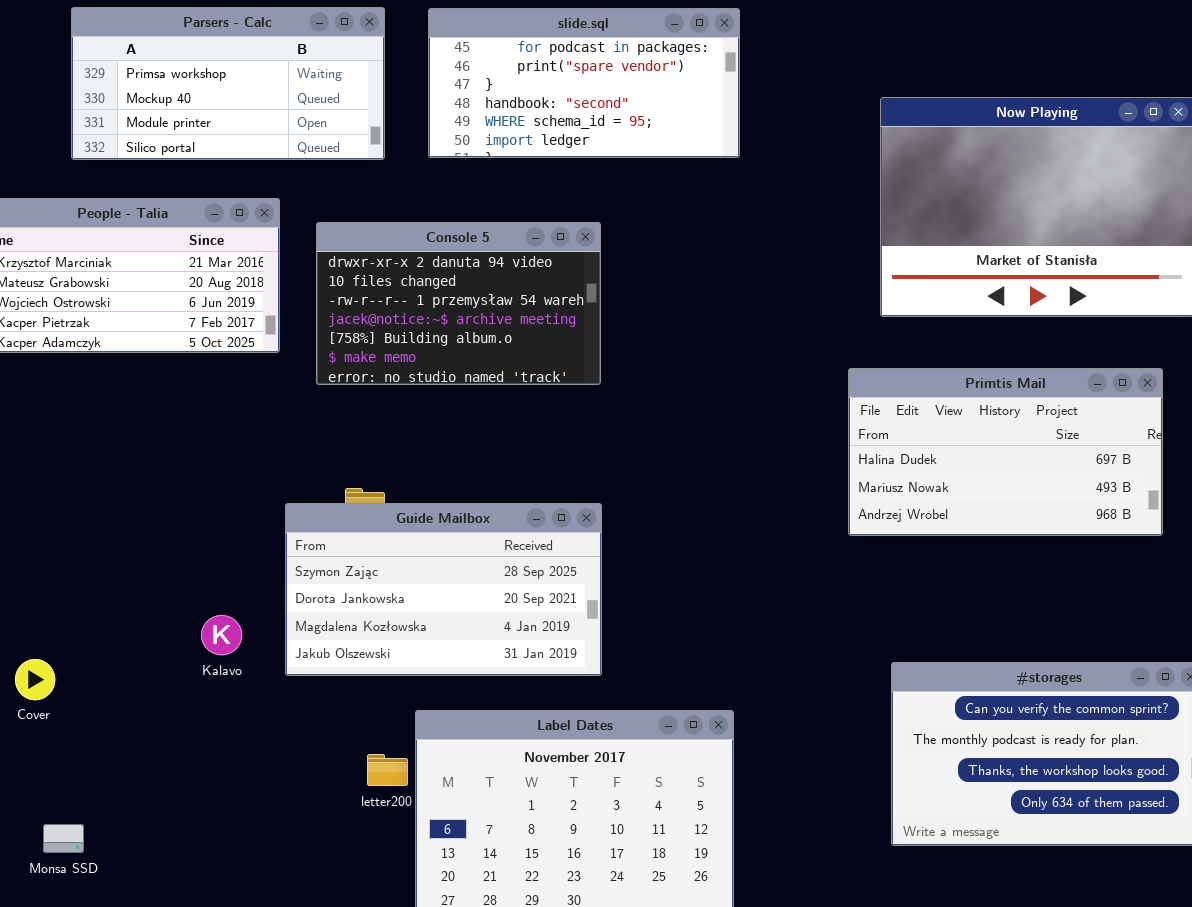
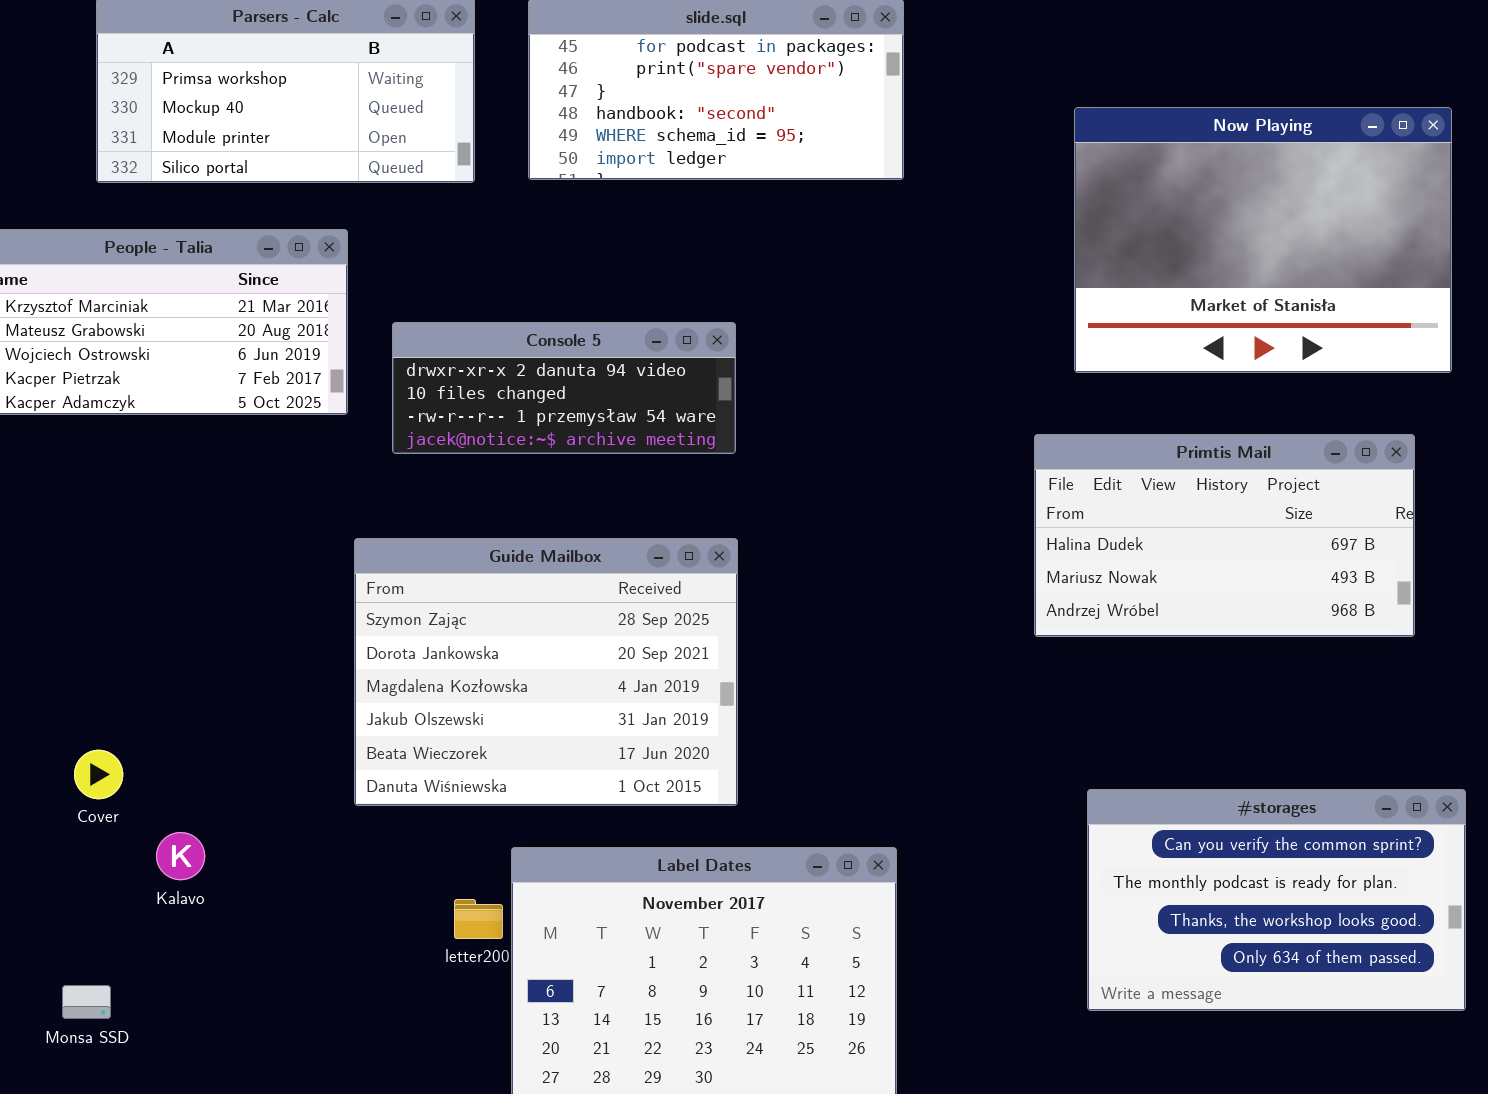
Console 5: [316,222,601,385] -> [392,322,736,454], resized
Guide Mailbox: [285,503,602,676] -> [354,538,738,806], resized
Kalavo: [201,615,242,655] -> [156,832,205,880], moved
Cover: [15,659,55,700] -> [74,750,123,799], moved

